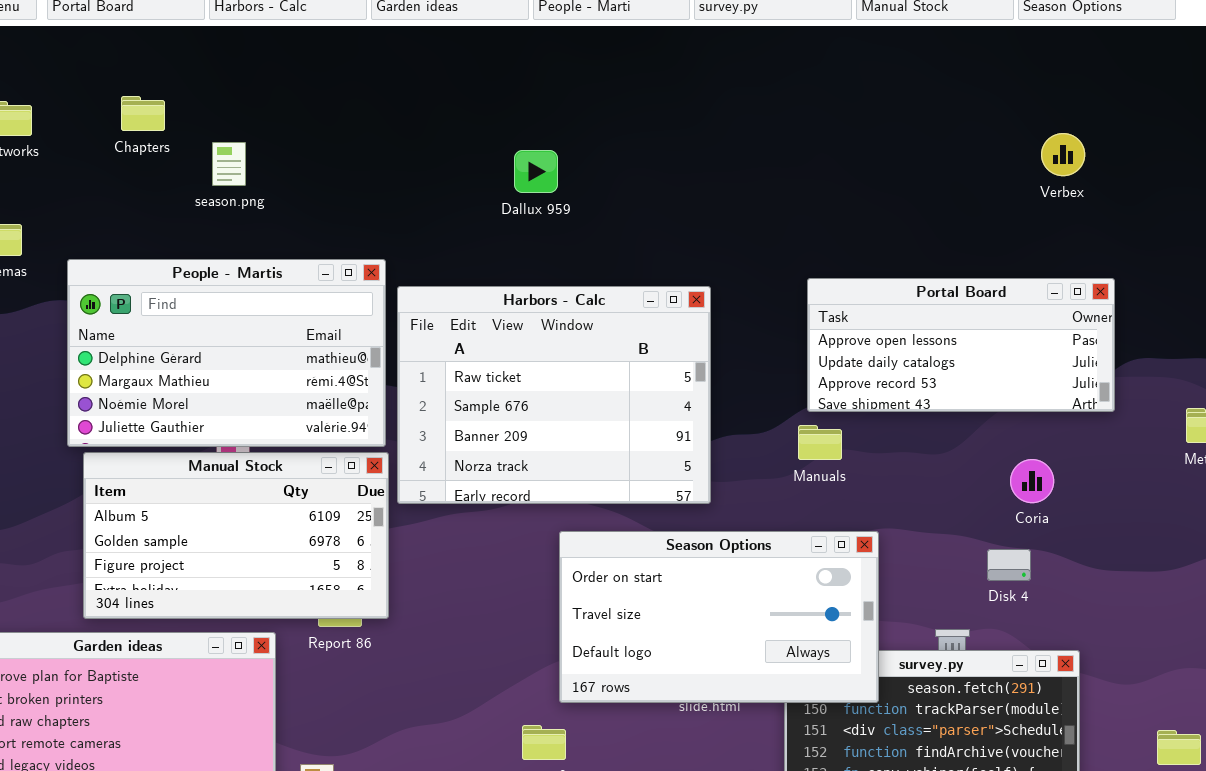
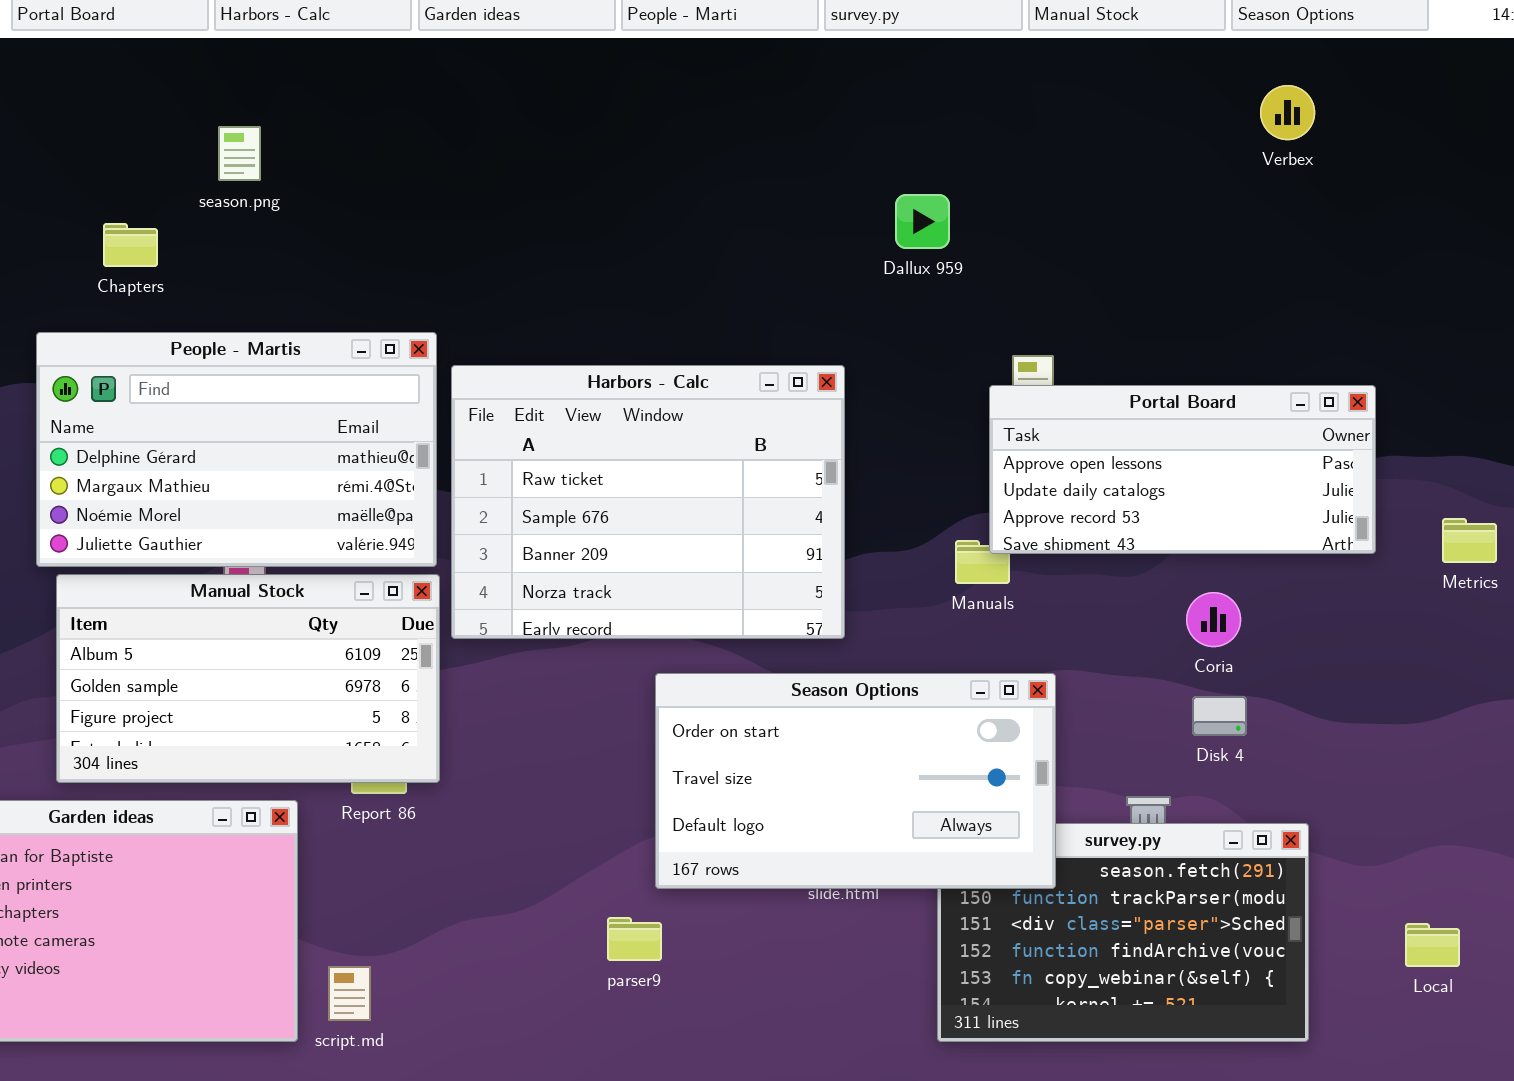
Chapters: [121,96,165,131] -> [103,223,158,267], moved
Verbex: [1041,133,1085,176] -> [1260,85,1315,140], moved
season.png: [212,142,246,186] -> [218,126,261,181], moved
Dallux 959: [514,150,558,193] -> [895,194,950,249], moved
Portal Board: [807,278,1115,412] -> [989,385,1376,554], moved
Coria: [1010,459,1054,503] -> [1186,592,1241,647], moved

